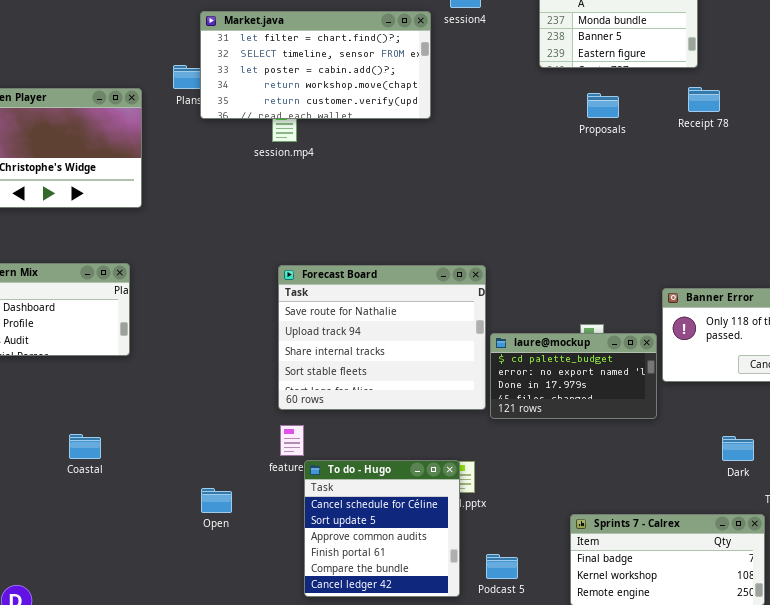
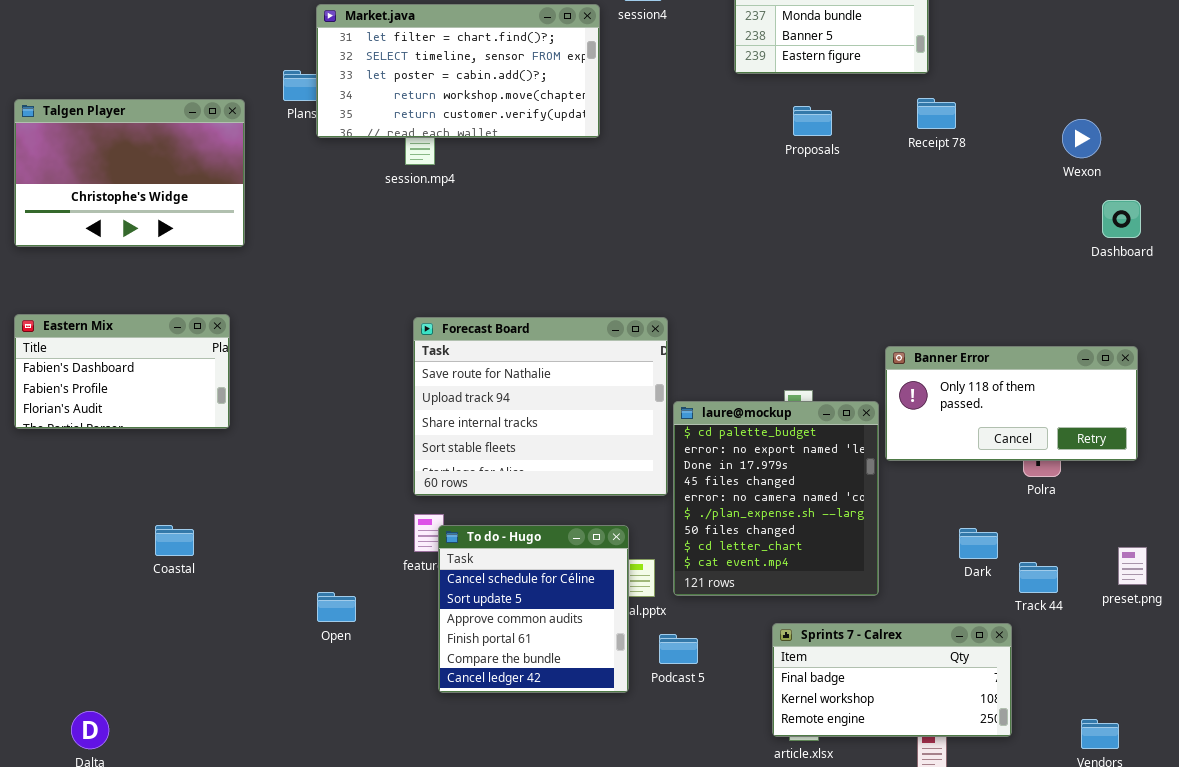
laure@mockup: [490,333,657,419] -> [673,401,879,596], resized
To do - Hugo: [304,460,460,597] -> [438,525,629,693], moved
Podcast 5: [486,554,518,579] -> [659,634,698,664], moved

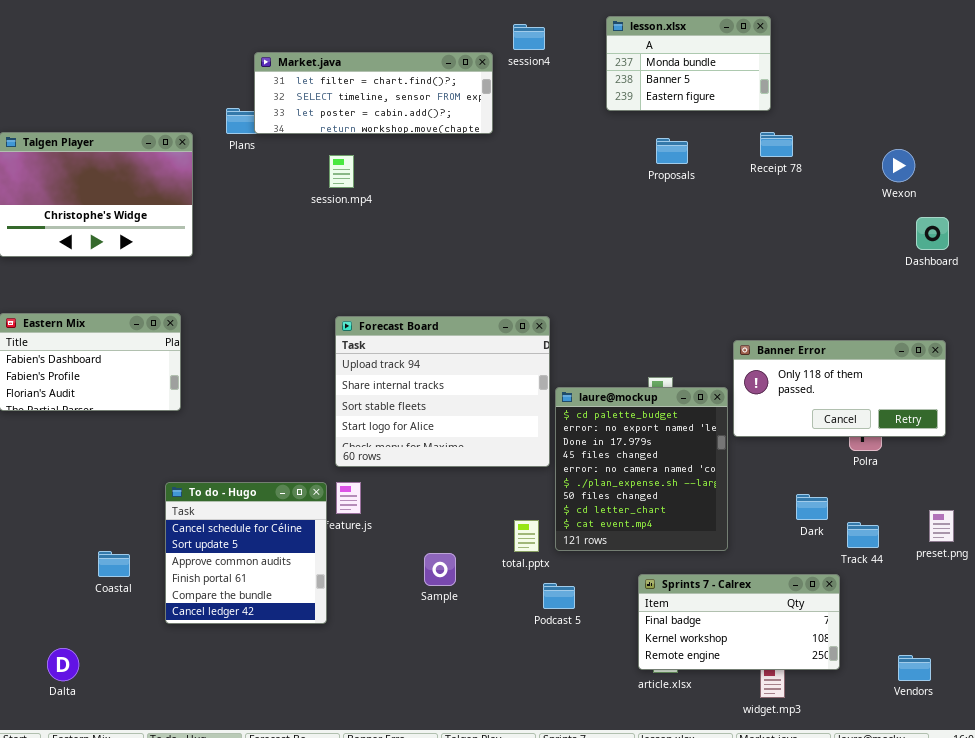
Market.java: [316,4,600,138] -> [254,52,493,134], resized
Forecast Board: [413,317,668,496] -> [335,316,550,467], scrolled down 1 row
Coastal: [155,525,194,556] -> [98,551,130,577], moved
To do - Hugo: [438,525,629,693] -> [165,482,327,624], moved

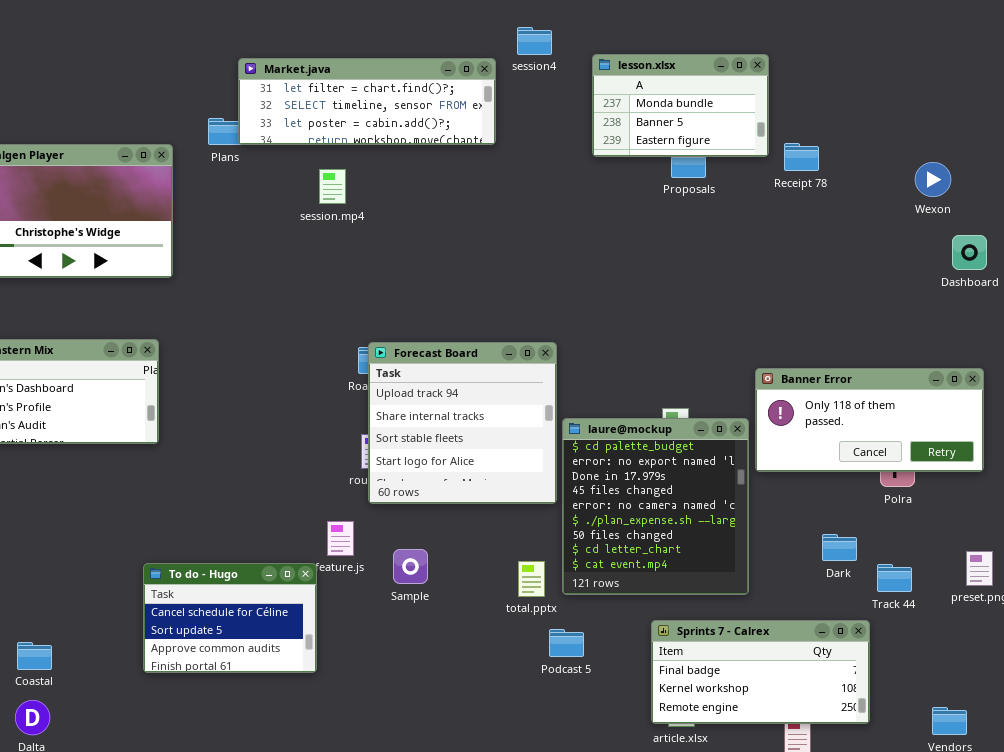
lesson.xlsx: [606,16,771,111] -> [592,54,769,157], moved
Forecast Board: [335,316,550,467] -> [368,342,557,504], resized
To do - Hugo: [165,482,327,624] -> [143,563,317,673], resized
Coastal: [98,551,130,577] -> [17,642,52,670], moved
Sample: [424,553,456,586] -> [393,549,428,584], moved

